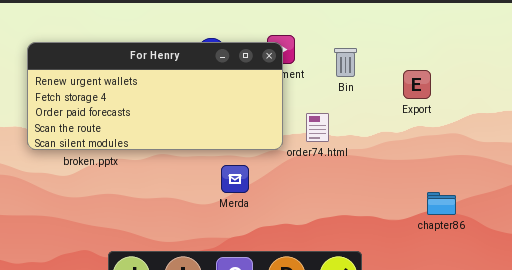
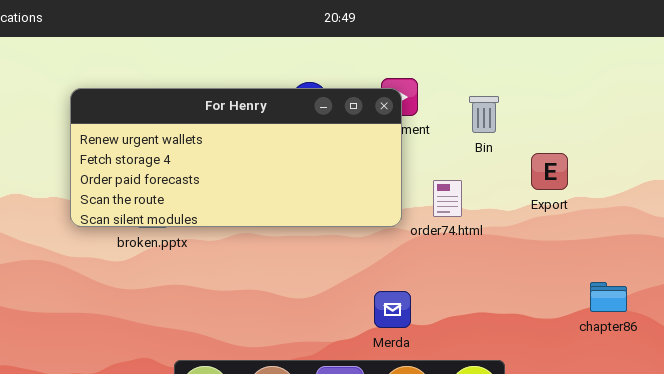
Export: [403,70,431,99] -> [531,153,568,190], moved
Merda: [221,165,249,193] -> [374,291,411,328], moved

